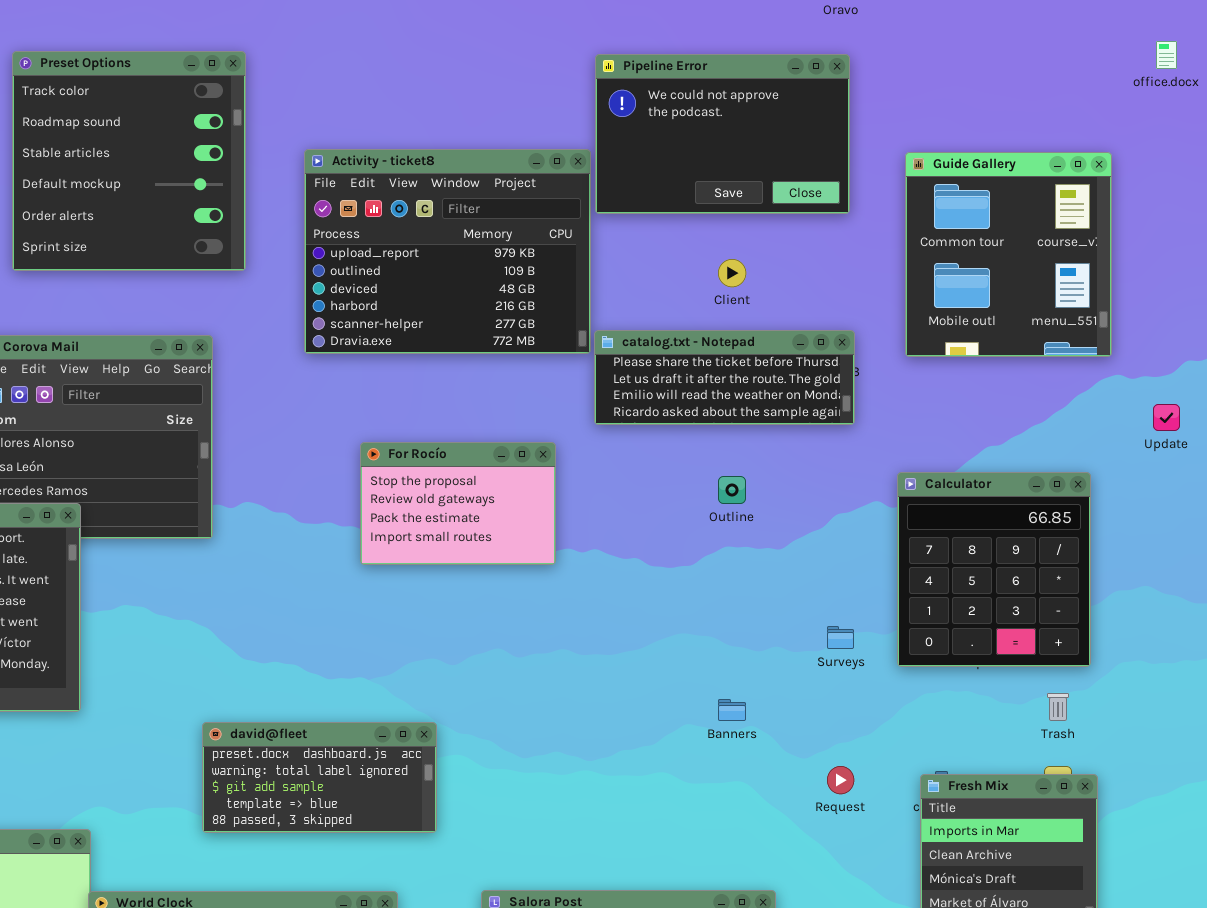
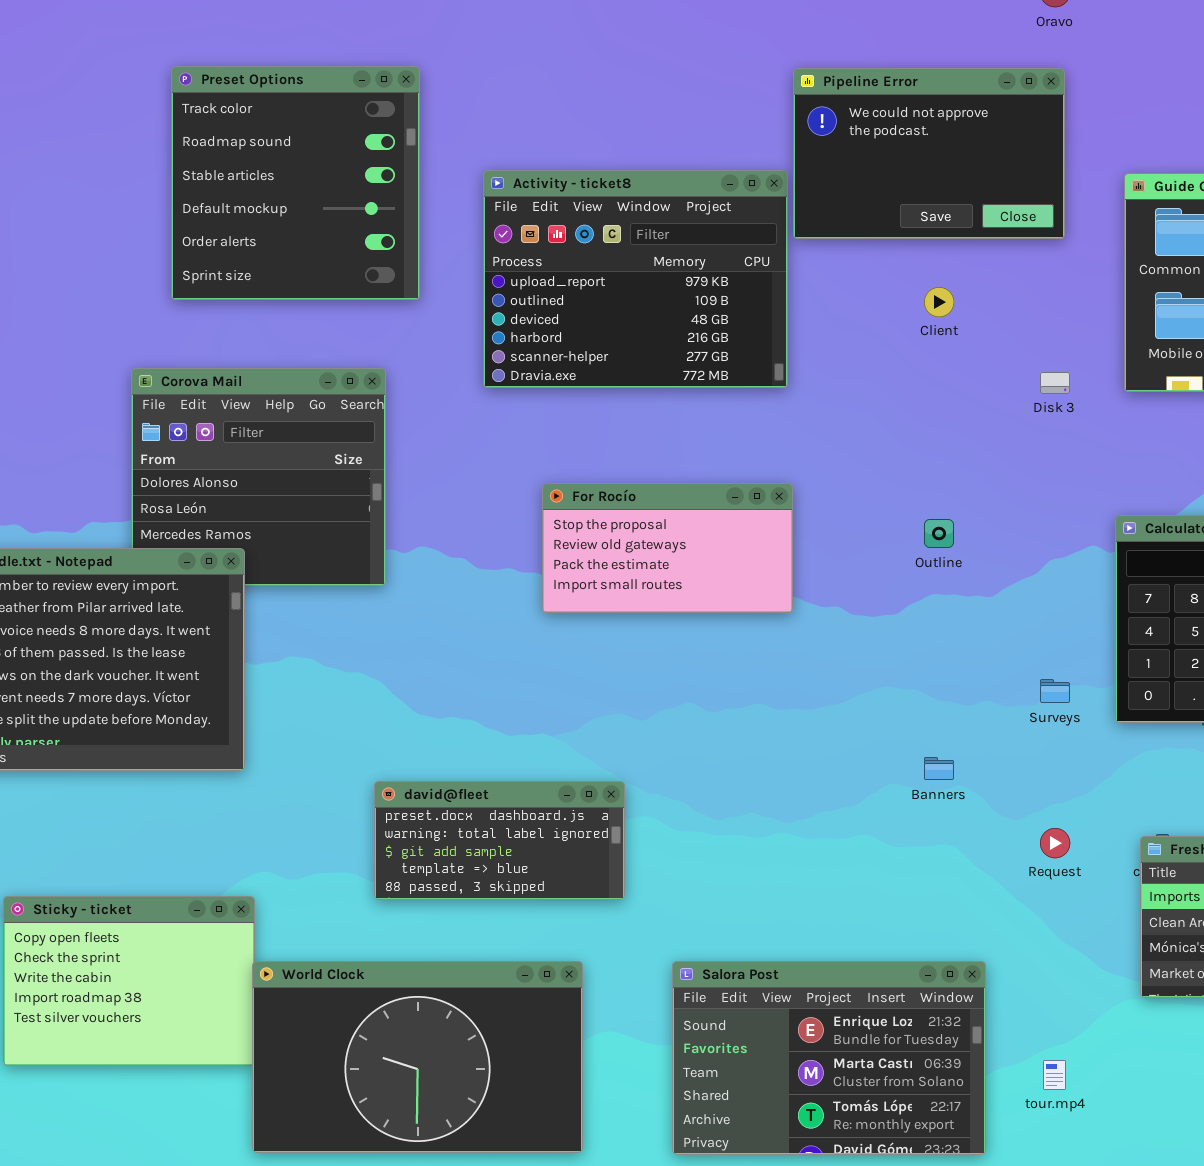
catalog.txt - Notepad: [594,330,855,425] -> none, closed
For Rocío: [360,442,556,565] -> [542,483,793,613], resized

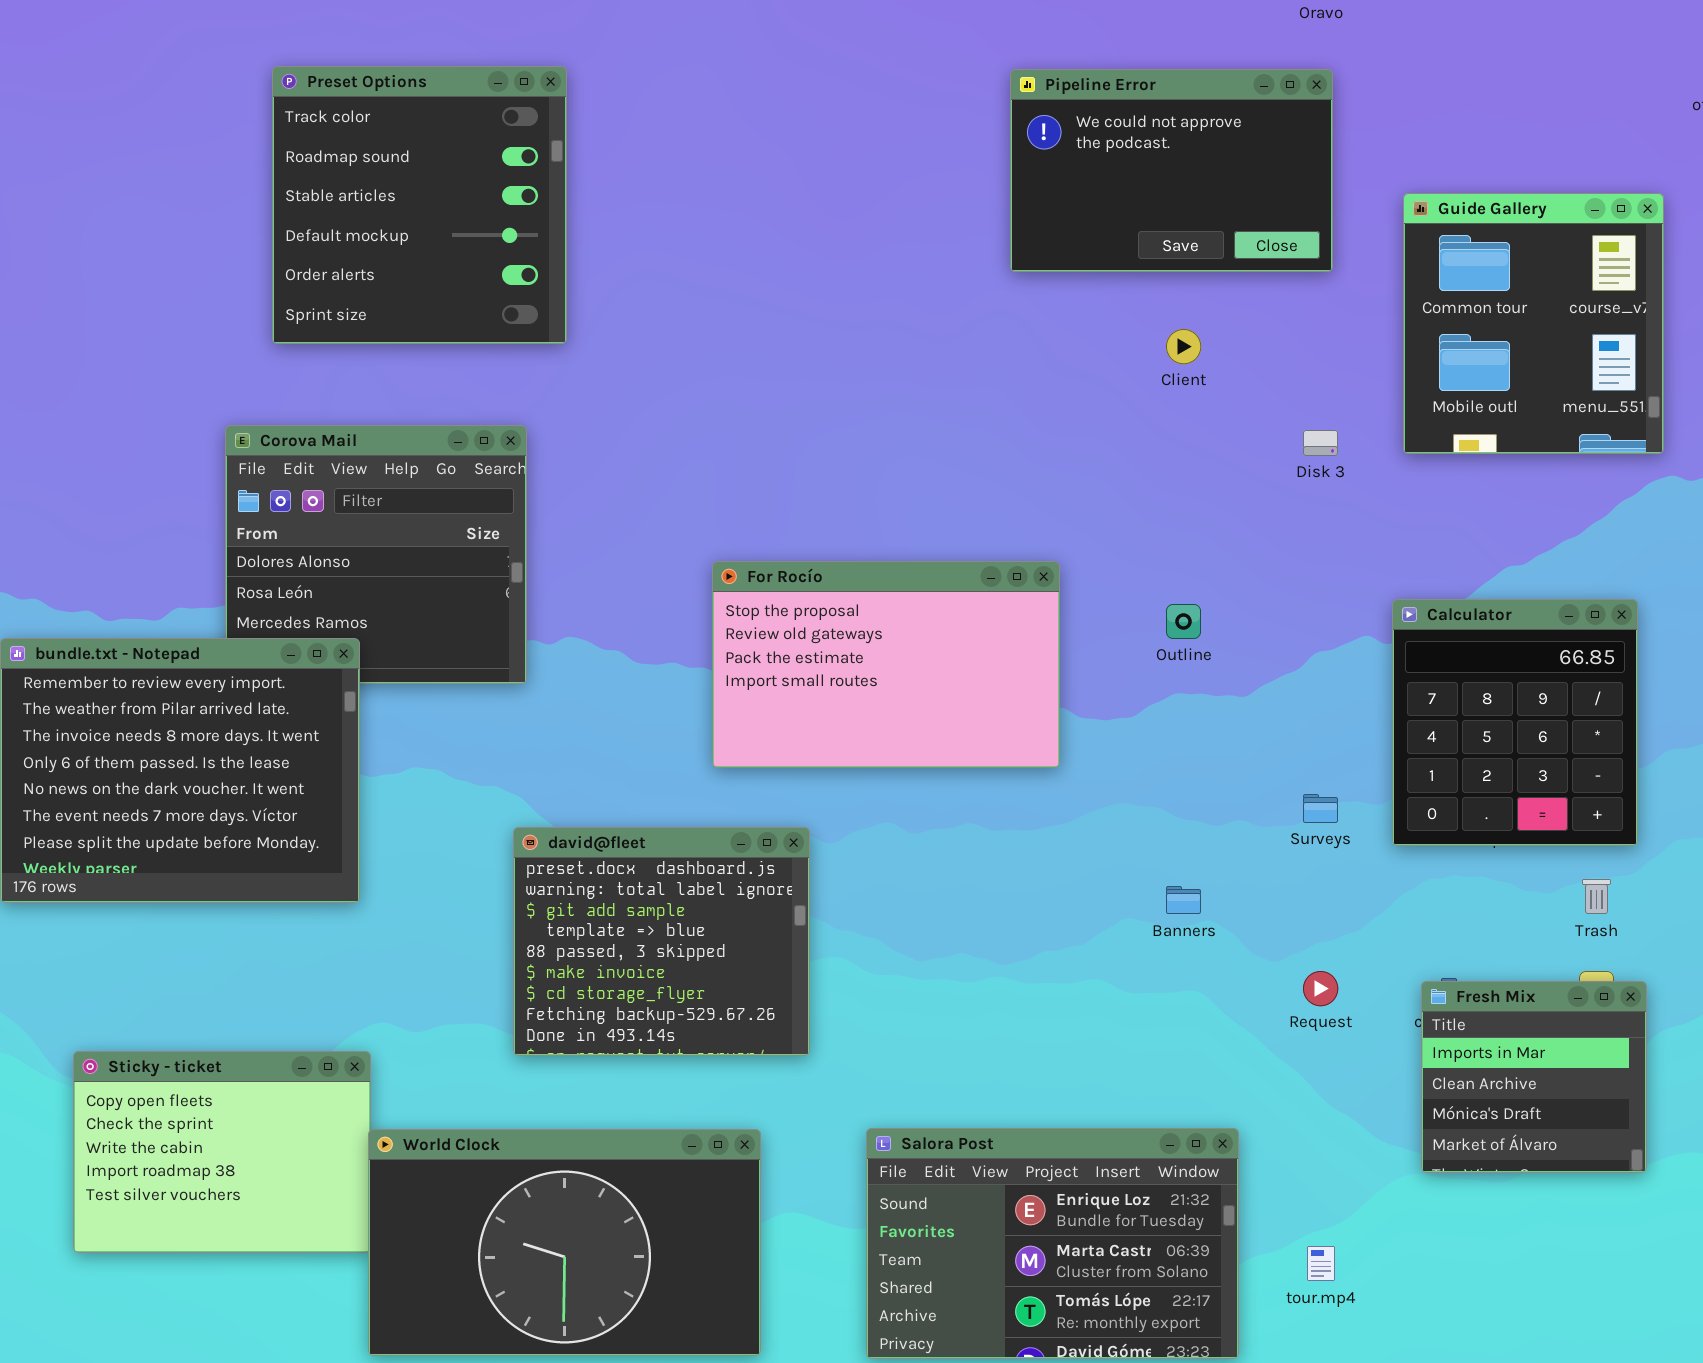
Activity - ticket8: [483,170,788,388] -> none, closed
For Rocío: [542,483,793,613] -> [712,561,1060,768], resized
david@fleet: [374,781,625,900] -> [513,827,810,1056], resized

